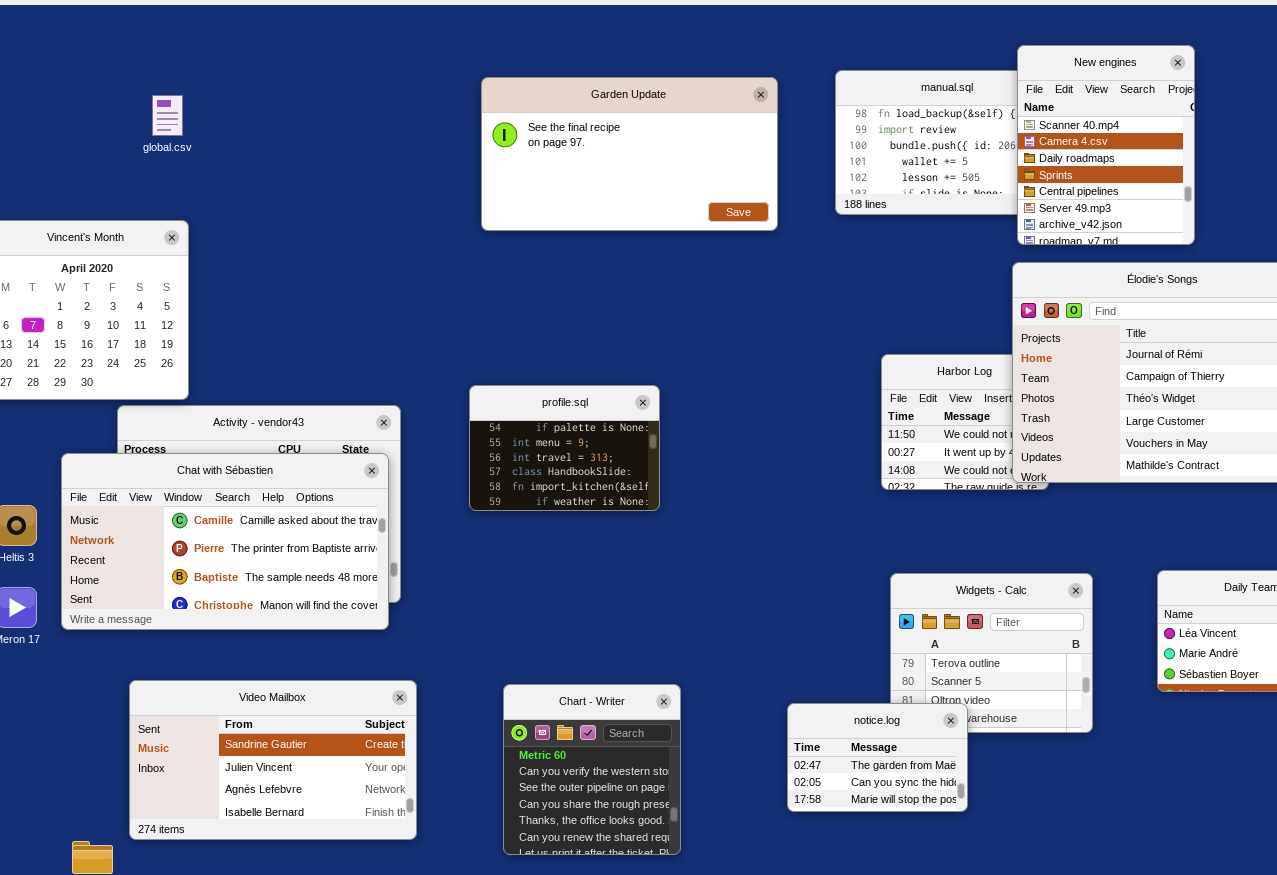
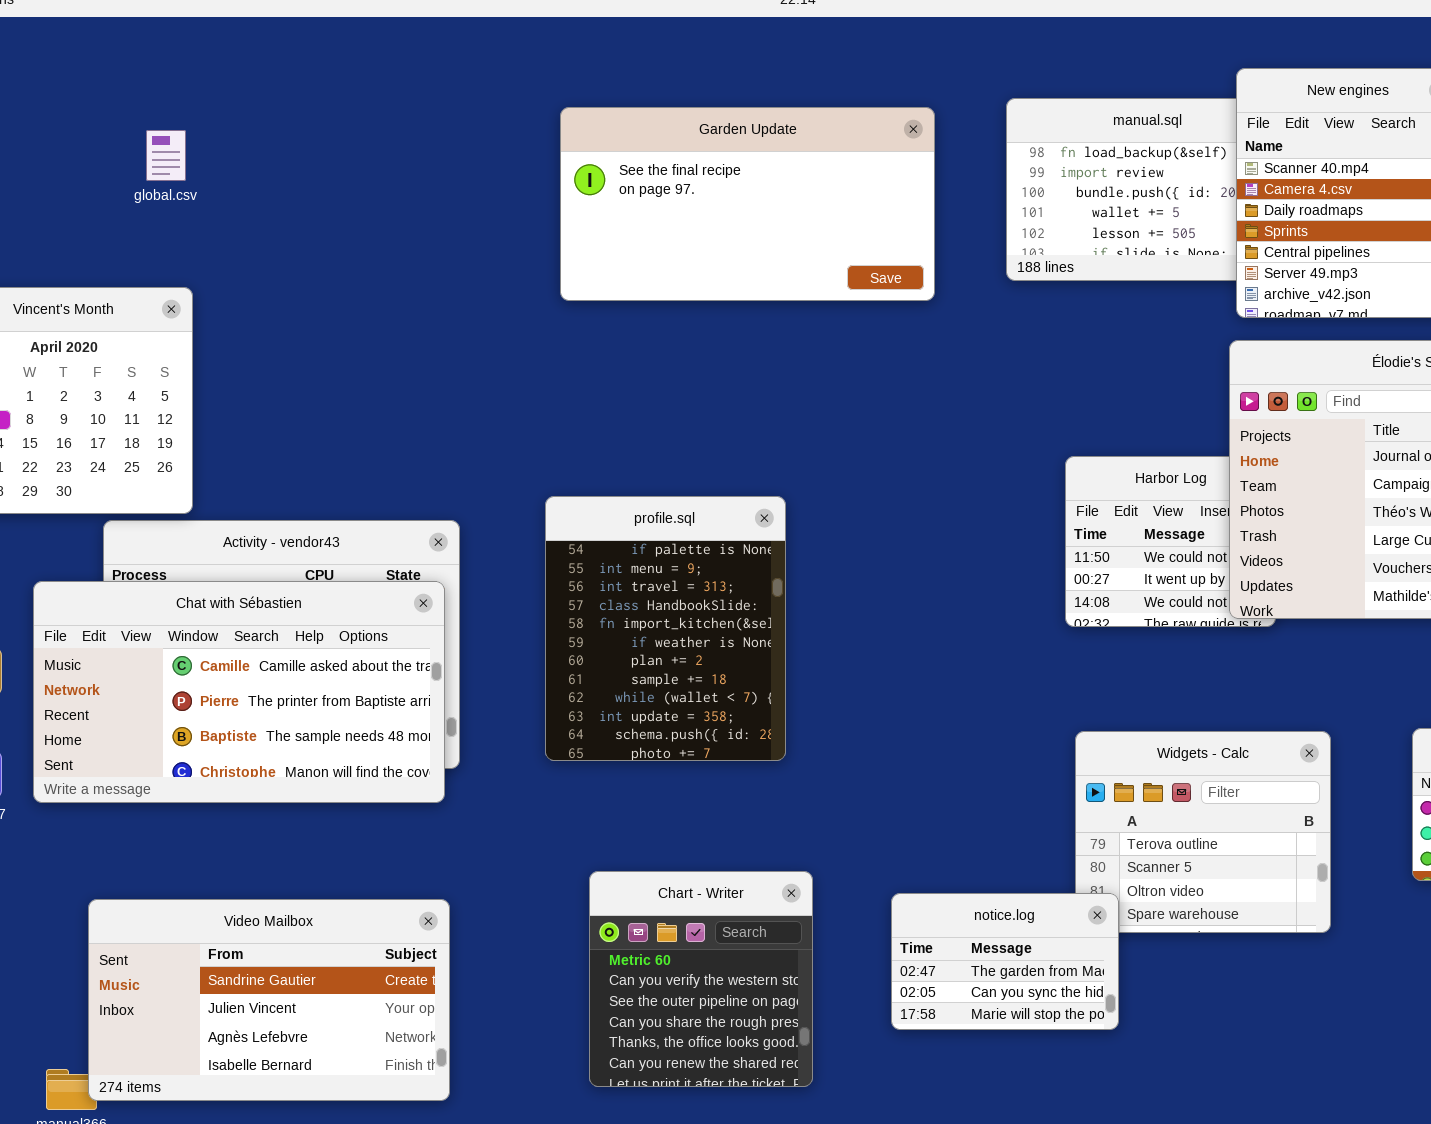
profile.sql: [469,385,660,511] -> [545,496,786,761], resized
Video Mailbox: [129,680,417,840] -> [88,899,450,1101], moved
notice.log: [787,703,968,812] -> [891,893,1119,1030], moved

